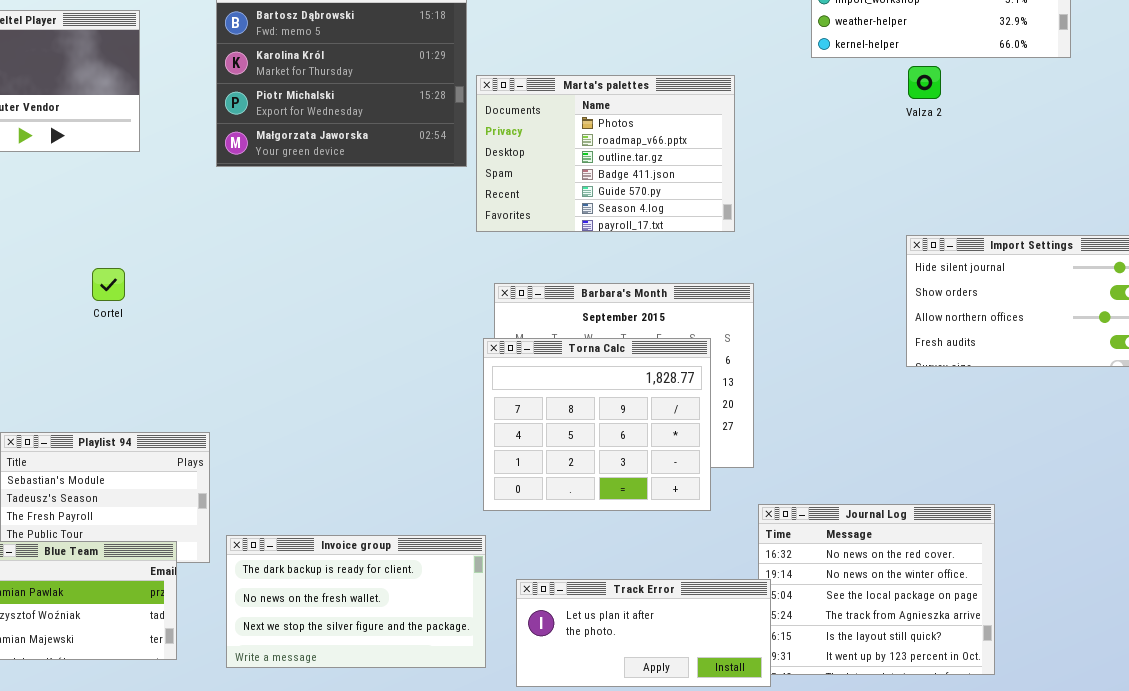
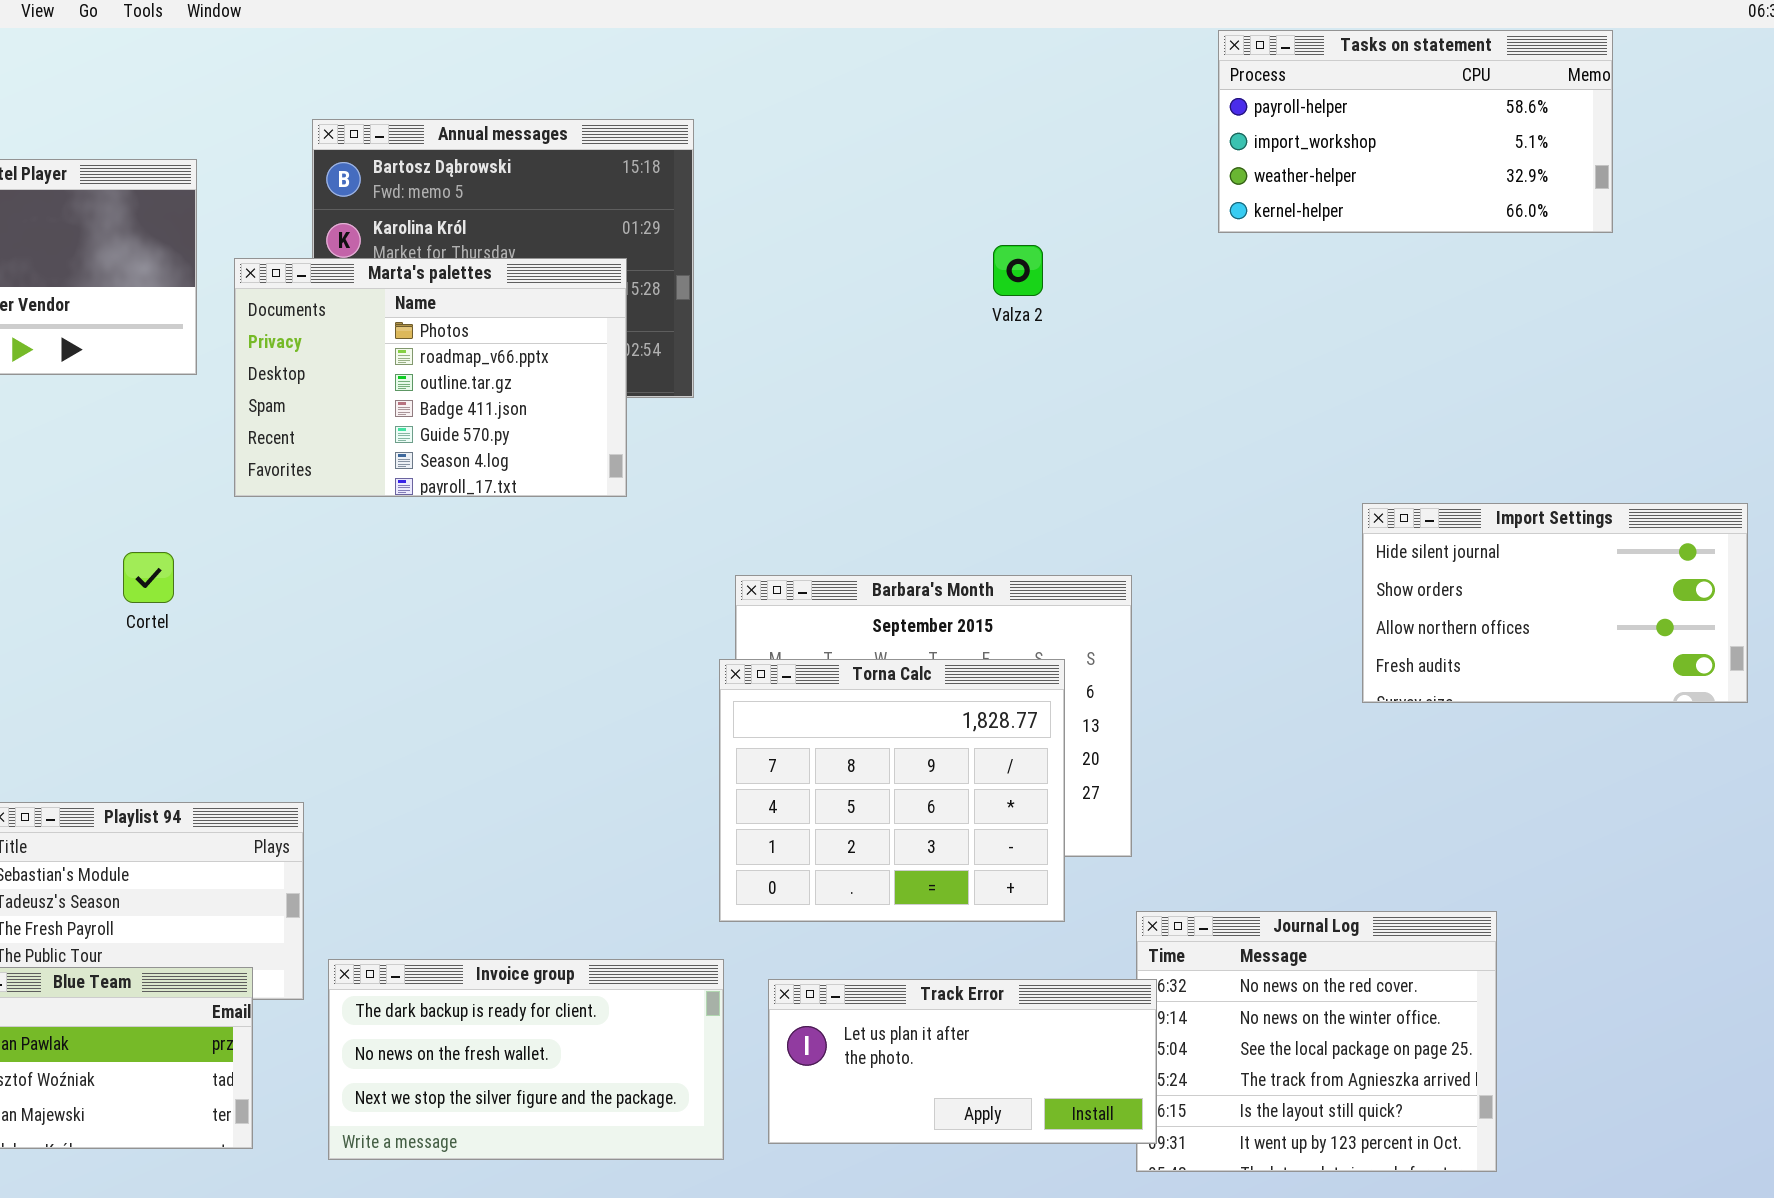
Valza 2: [908,66,941,99] -> [993,245,1043,296], moved
Marta's palettes: [476,75,735,232] -> [234,258,627,497], moved
Track Error: [516,579,771,687] -> [768,979,1157,1144], moved

